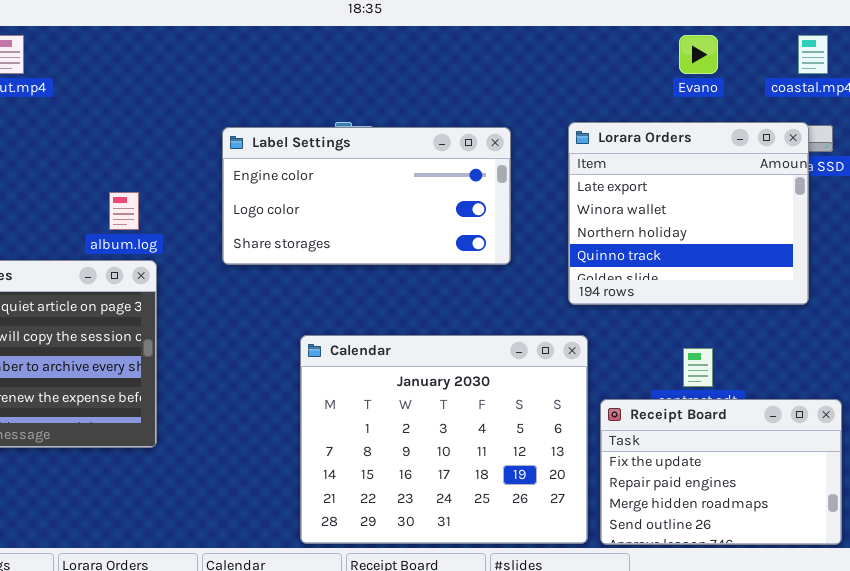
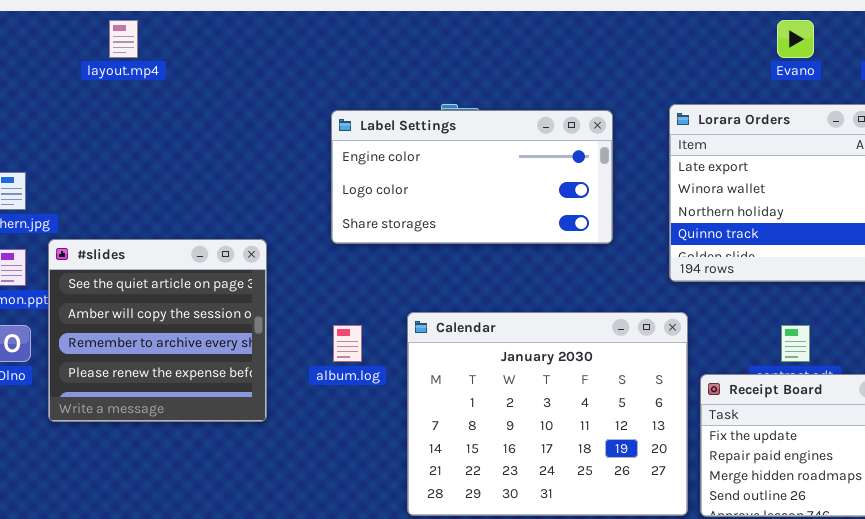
album.log: [109,192,139,230] -> [333,325,362,362], moved

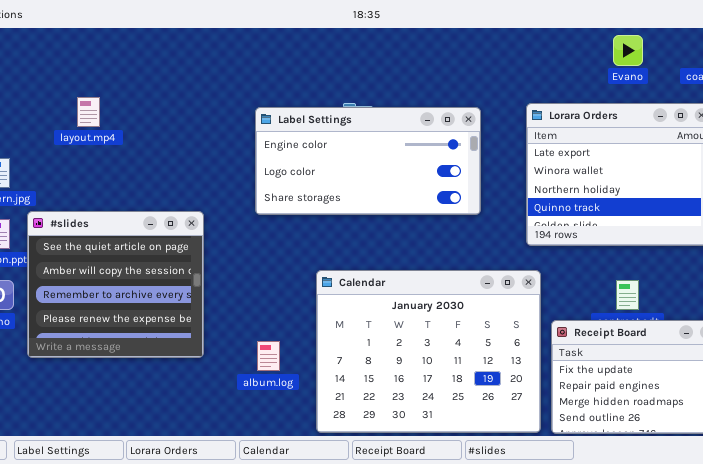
layout.mp4: [109,20,138,58] -> [77,97,100,127], moved
album.log: [333,325,362,362] -> [257,341,280,371], moved

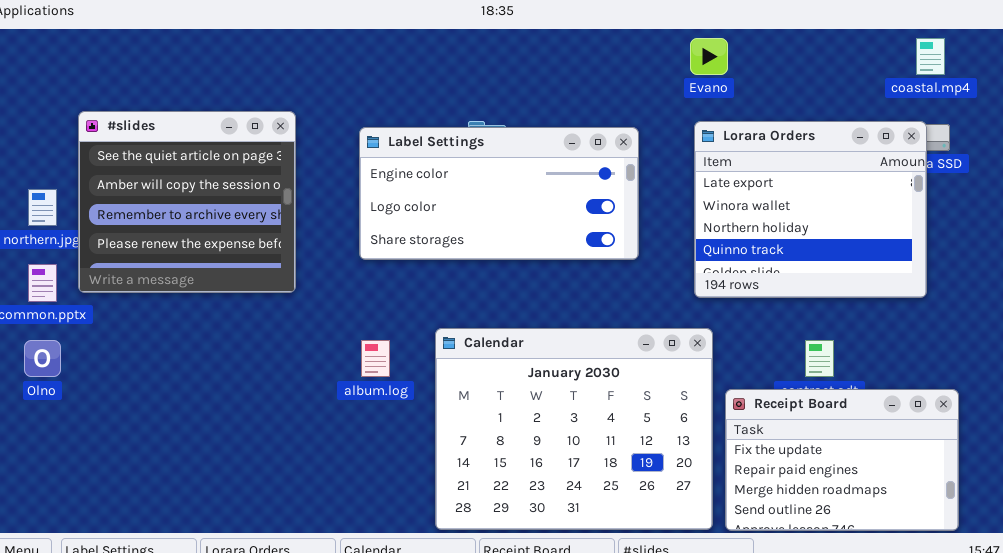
Evano: [613,35,643,66] -> [690,38,728,75], moved
#slides: [27,211,204,358] -> [78,111,296,293], moved
album.log: [257,341,280,371] -> [361,340,390,377], moved

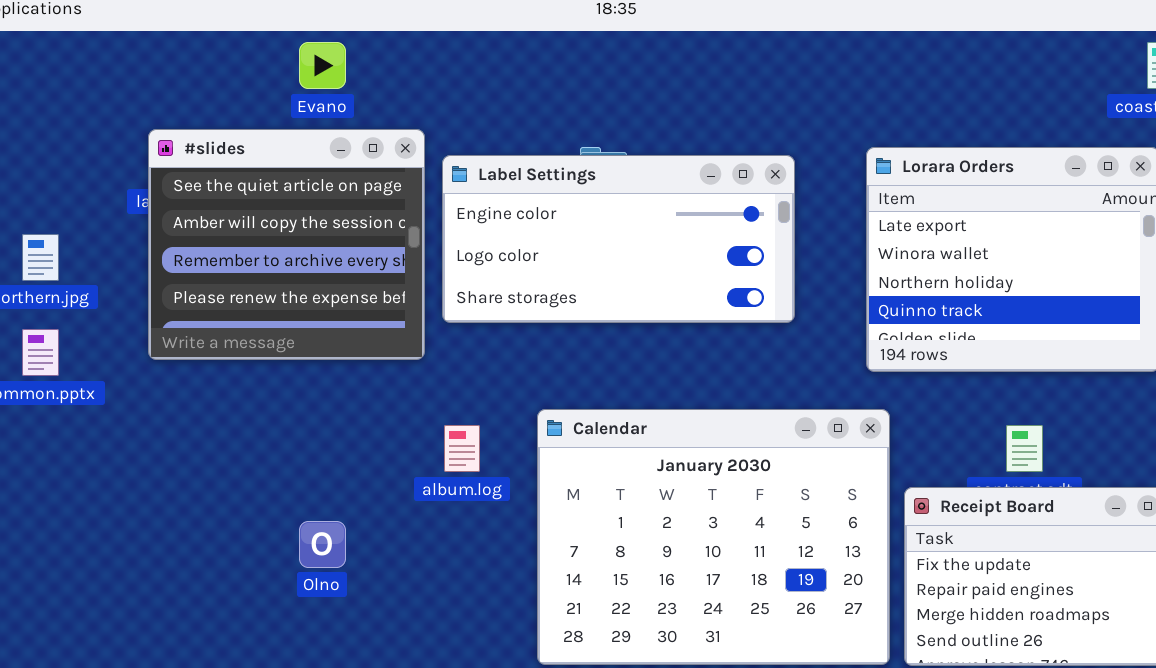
Evano: [690,38,728,75] -> [299,42,346,89], moved
#slides: [78,111,296,293] -> [148,129,425,360], moved
Olno: [24,340,61,377] -> [299,521,346,568], moved

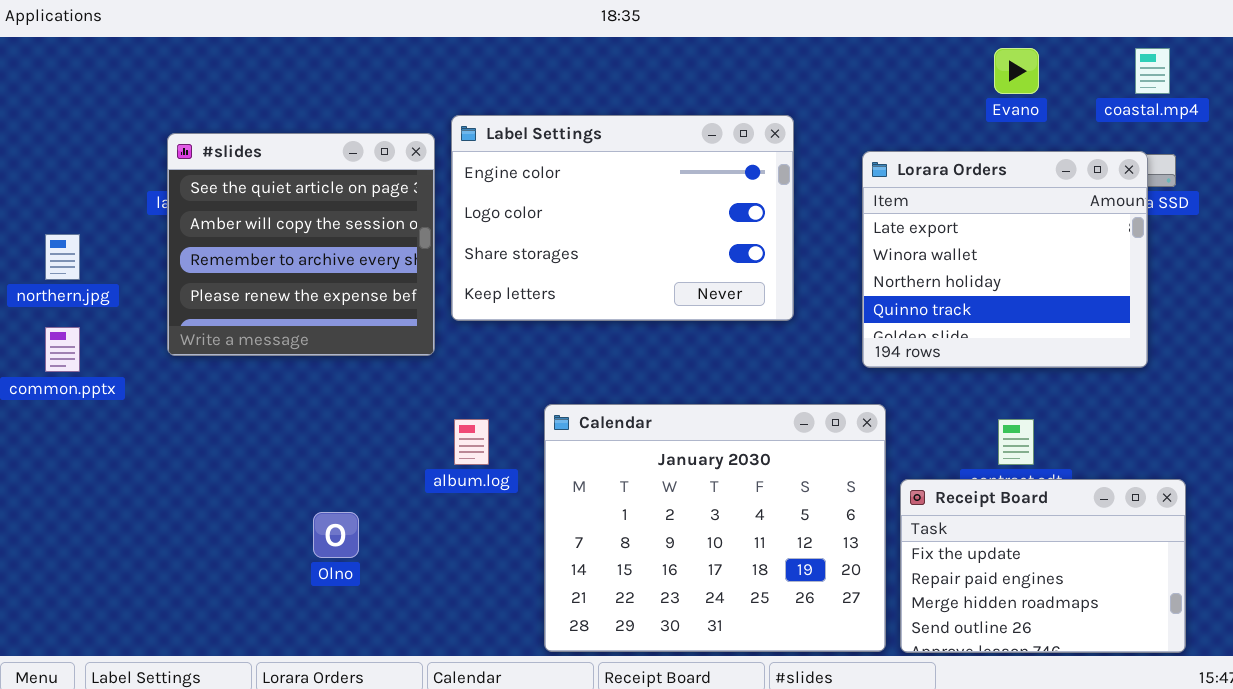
Evano: [299,42,346,89] -> [994,48,1039,94], moved
Label Settings: [442,155,795,323] -> [451,115,794,321], resized

